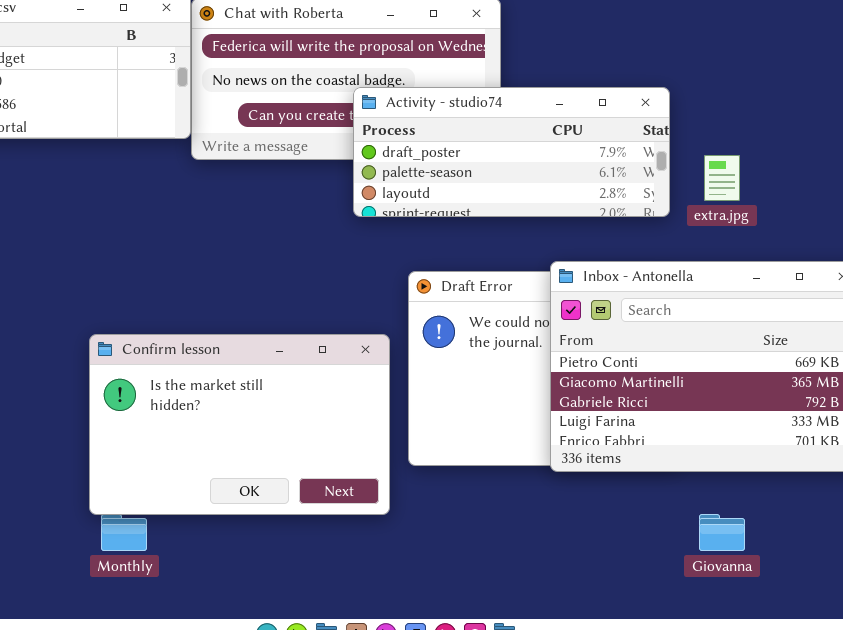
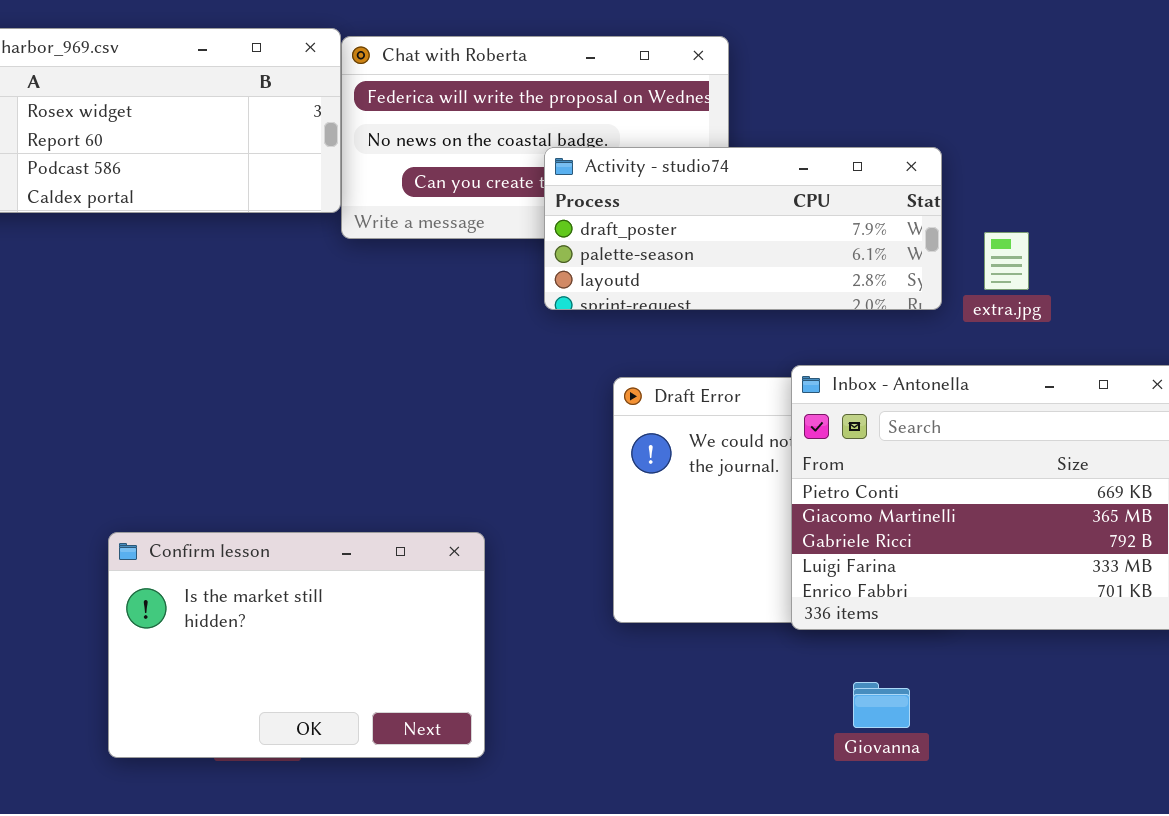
Confirm lesson: [89,334,390,515] -> [108,532,485,758], moved
Giovanna: [699,514,745,551] -> [853,682,910,728], moved

